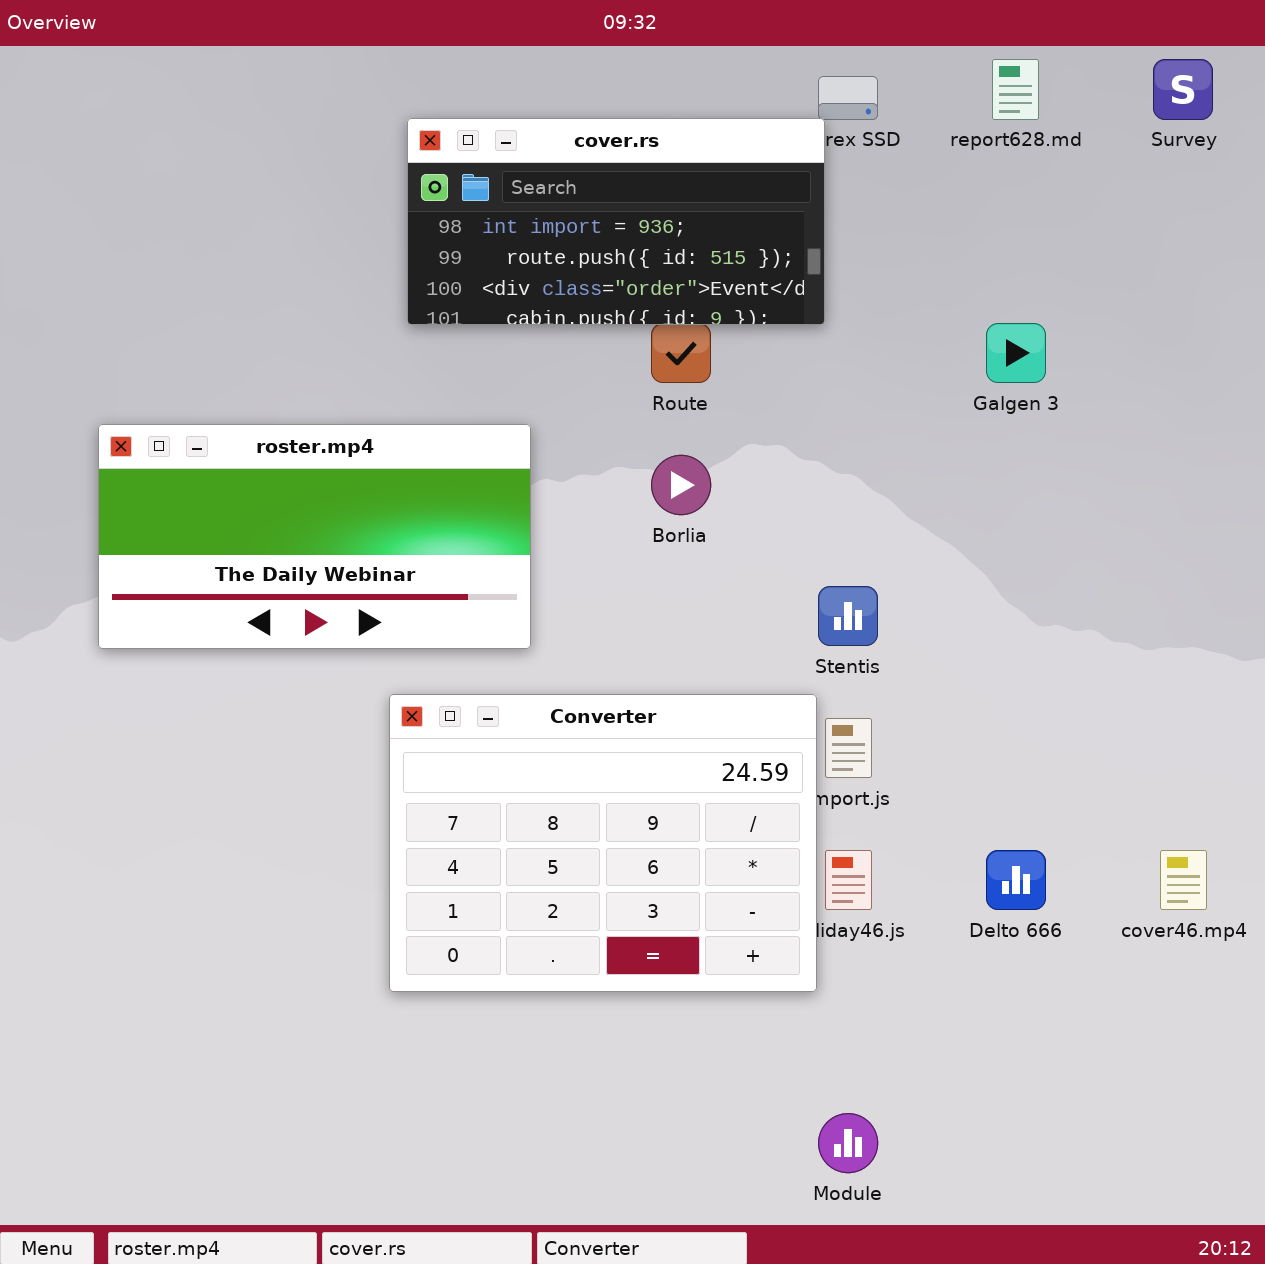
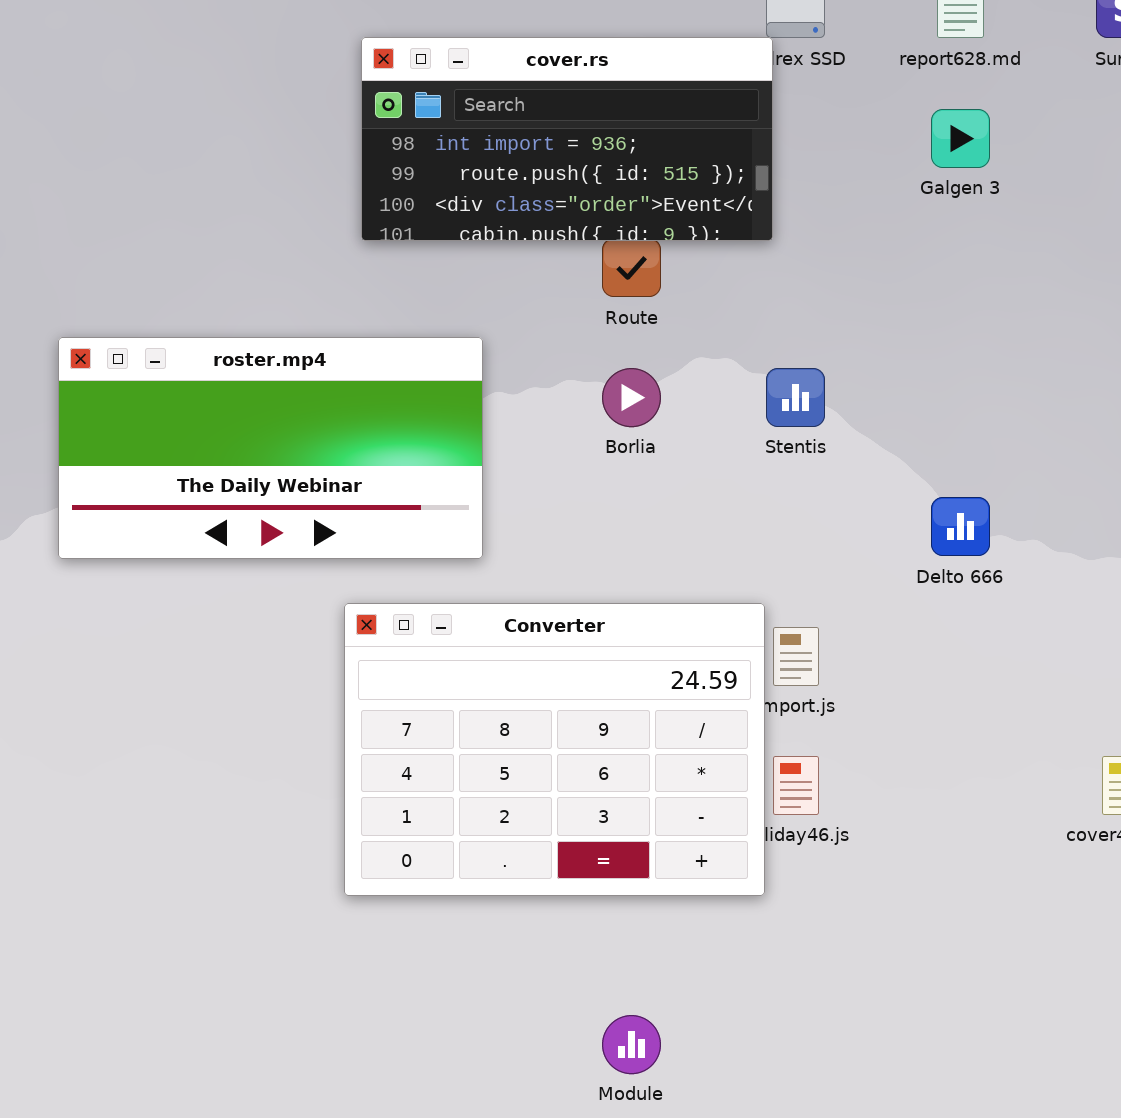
Galgen 3: [986,323,1046,383] -> [931,109,990,168], moved
Stentis: [818,586,878,646] -> [766,368,825,427], moved
Delto 666: [986,850,1046,910] -> [931,497,990,556], moved
Module: [818,1113,878,1173] -> [602,1015,661,1074], moved

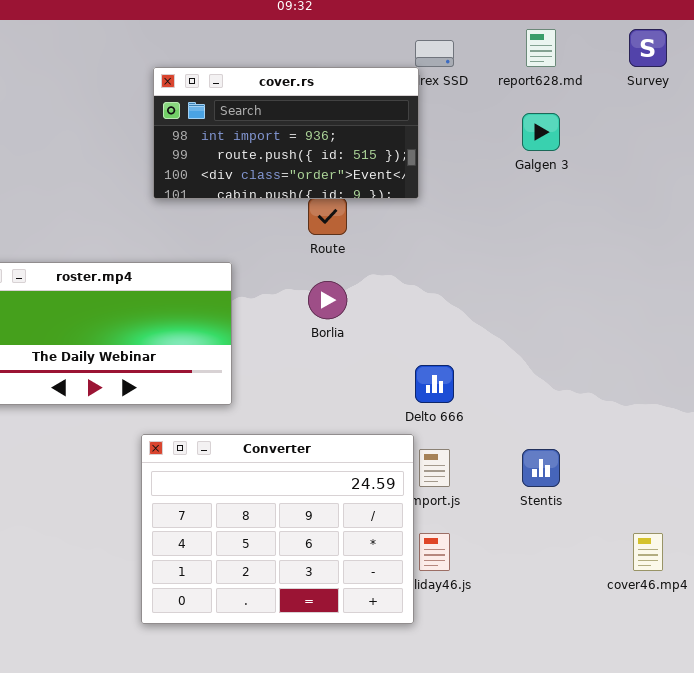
Stentis: [766,368,825,427] -> [522,449,560,487], moved
Delto 666: [931,497,990,556] -> [415,365,454,403], moved

